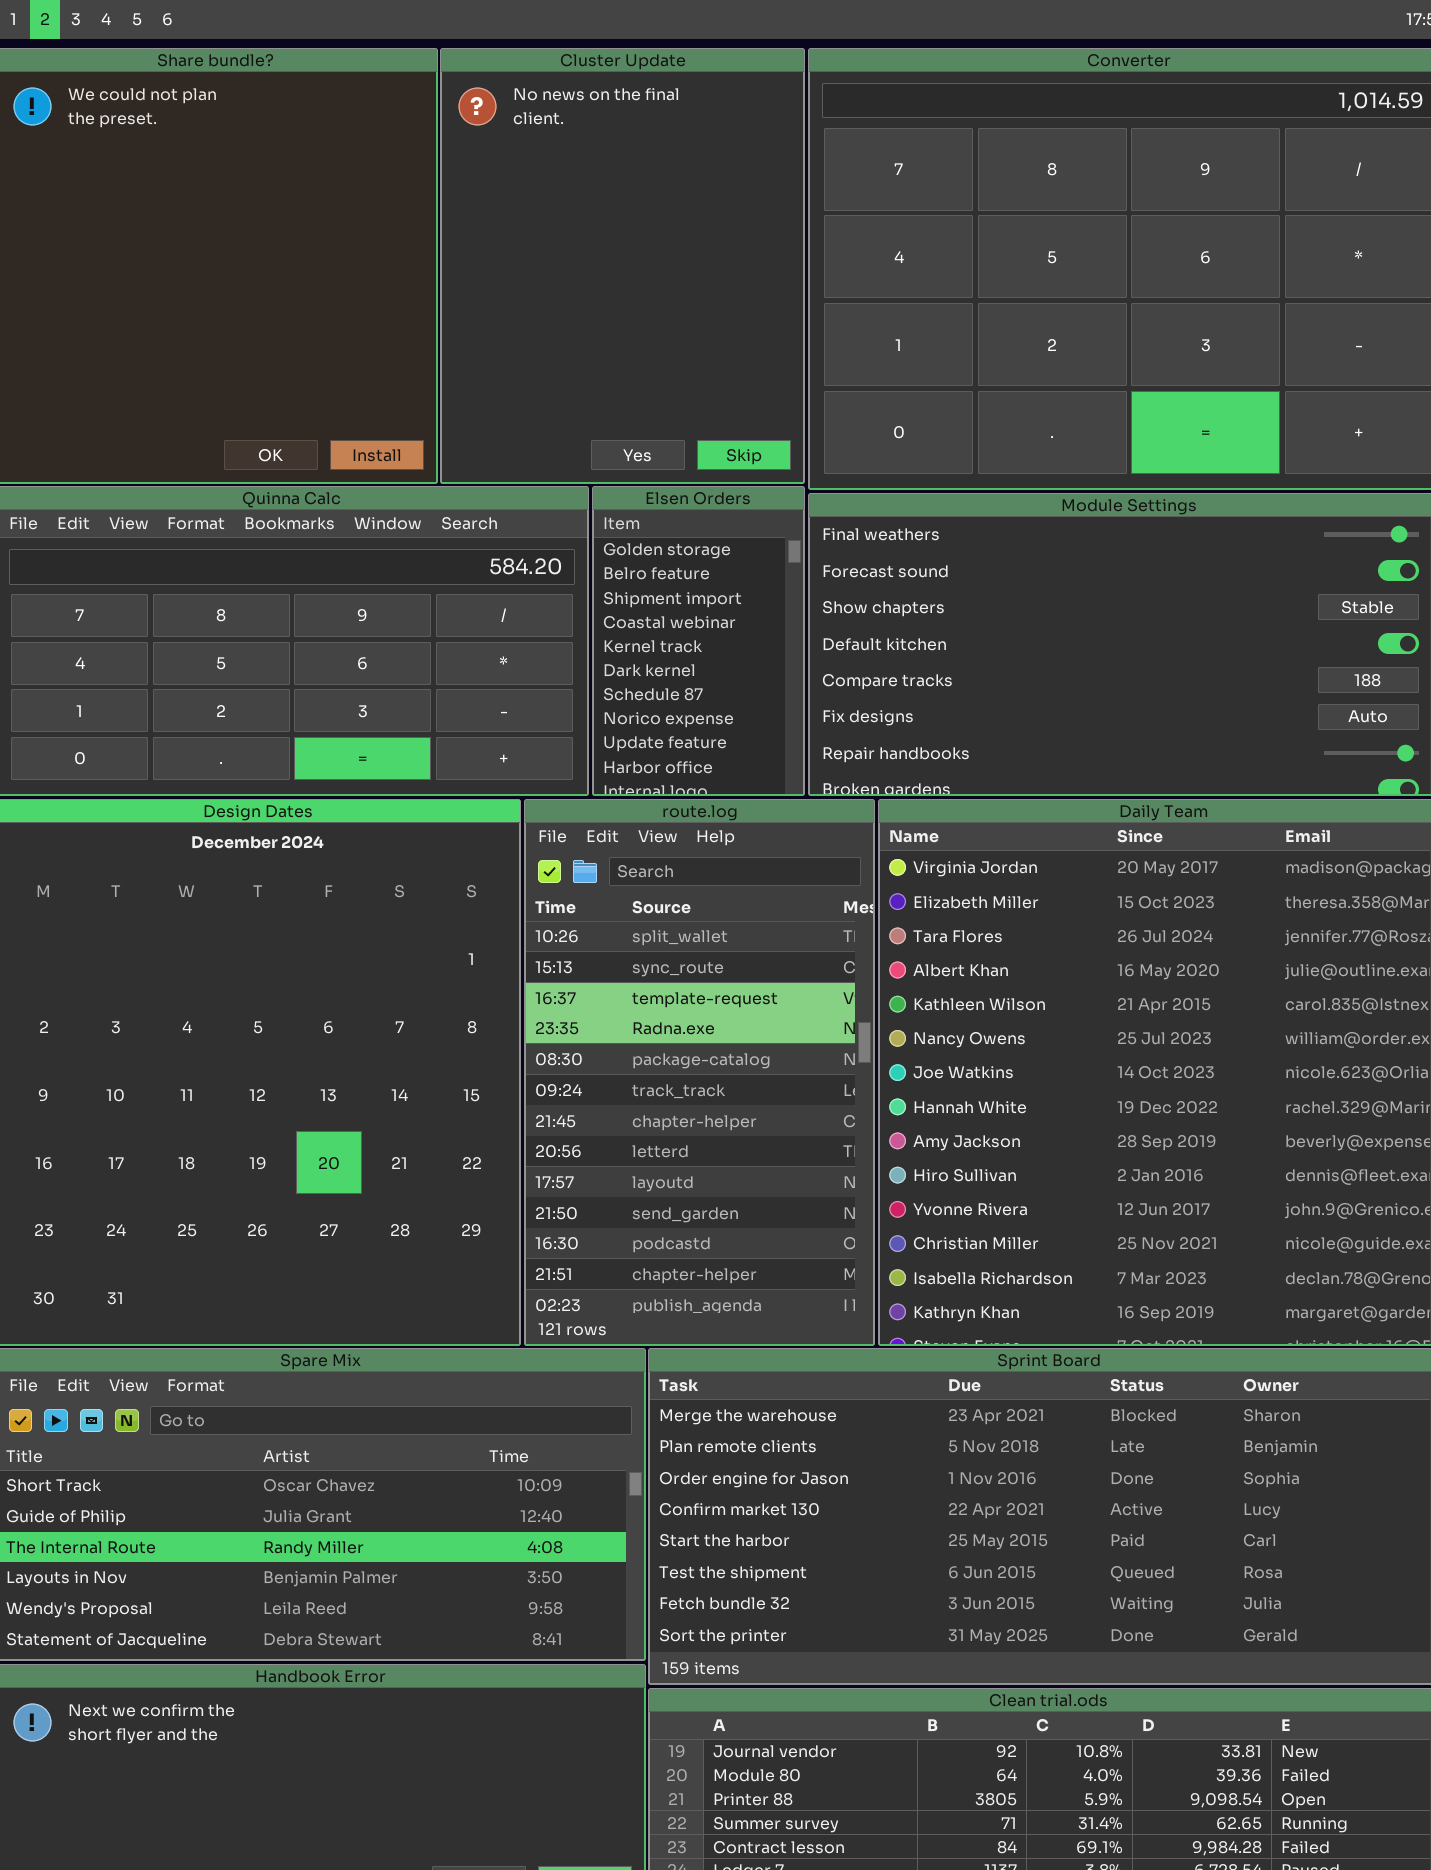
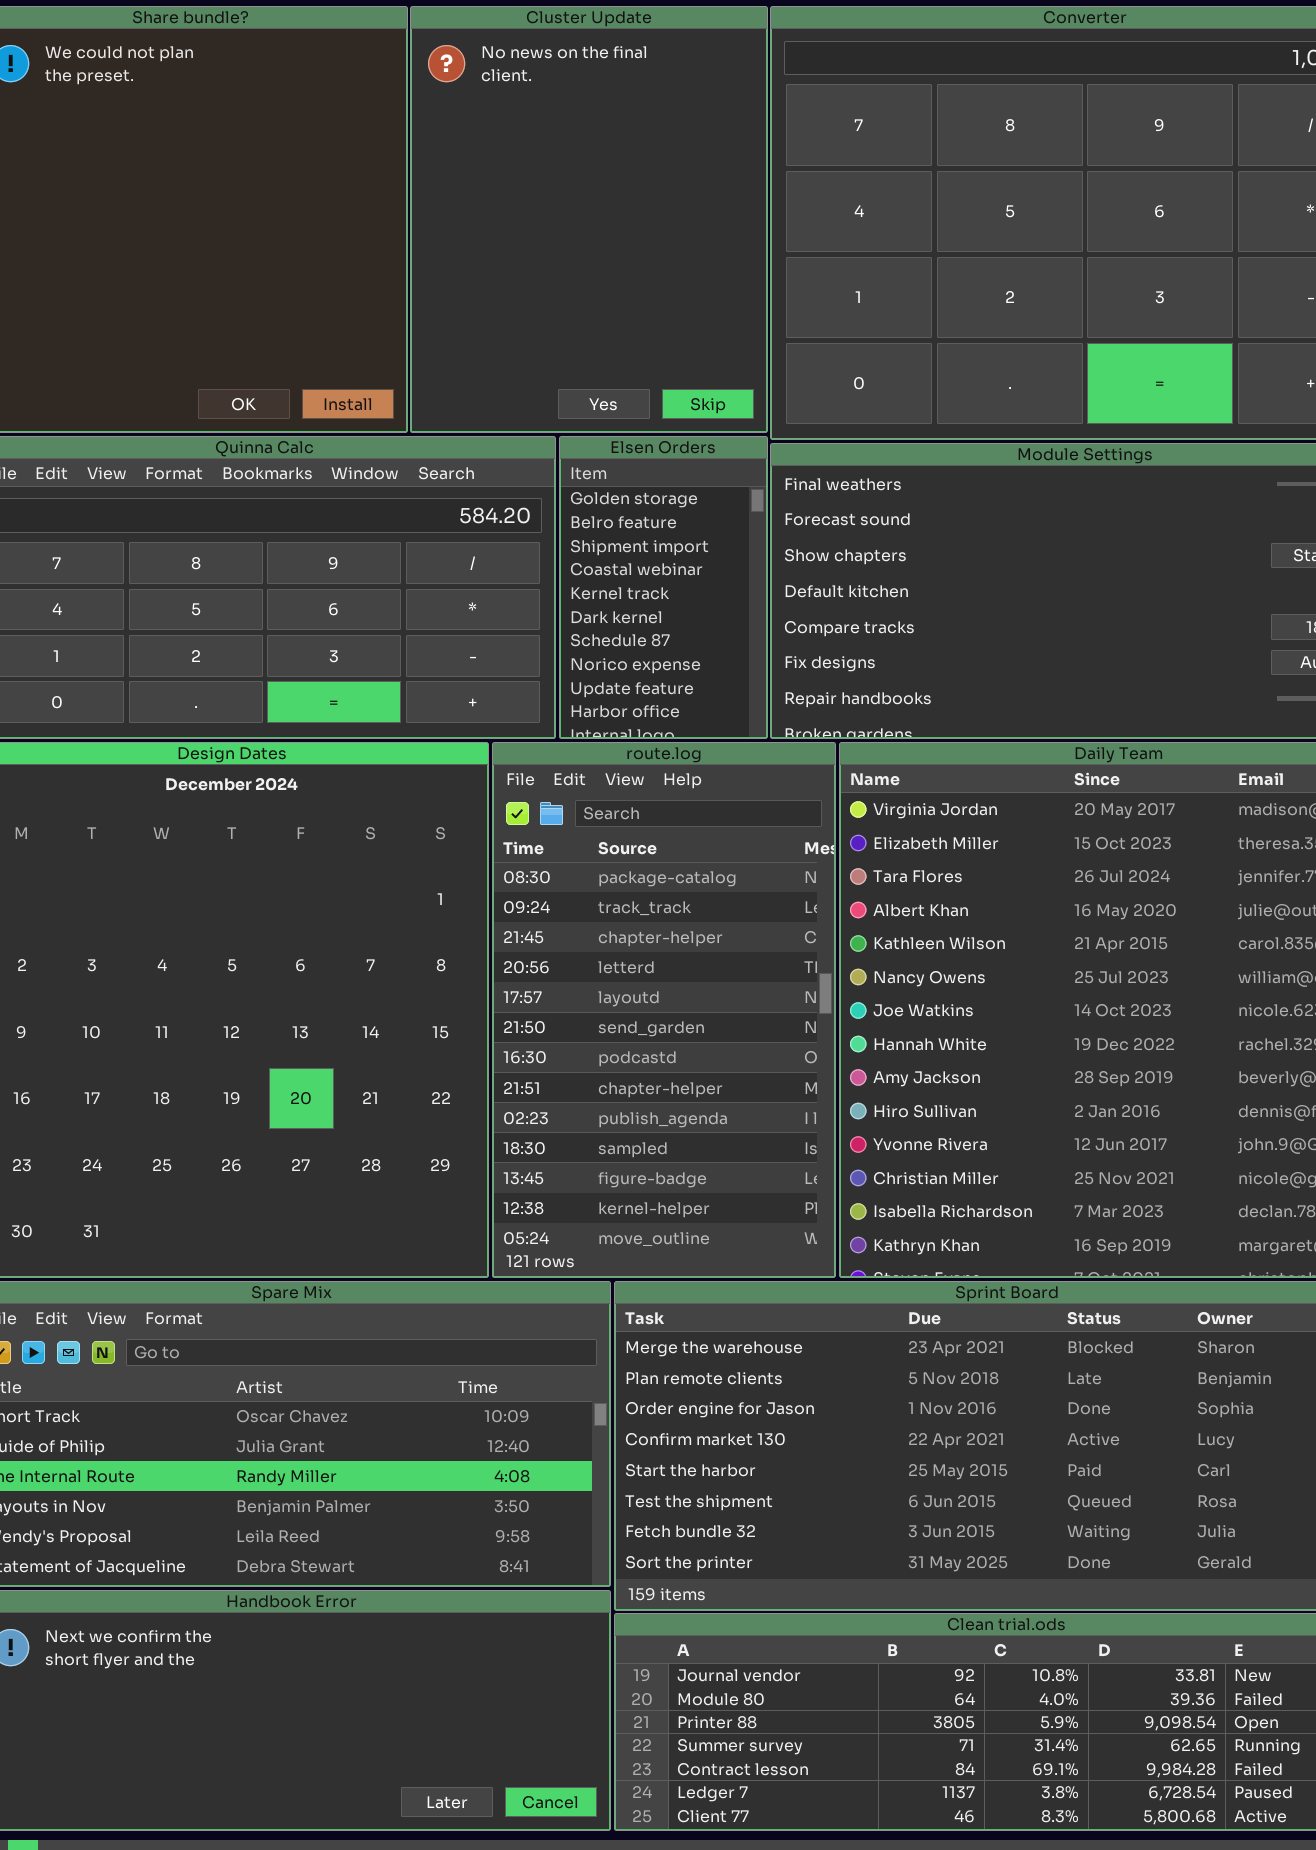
route.log: [524,799,875,1346] -> [492,742,836,1278], scrolled down 4 rows

